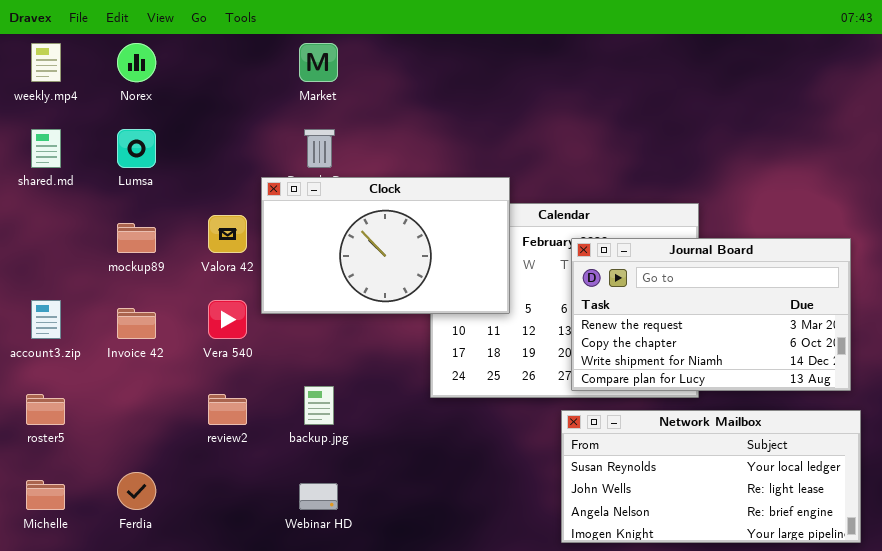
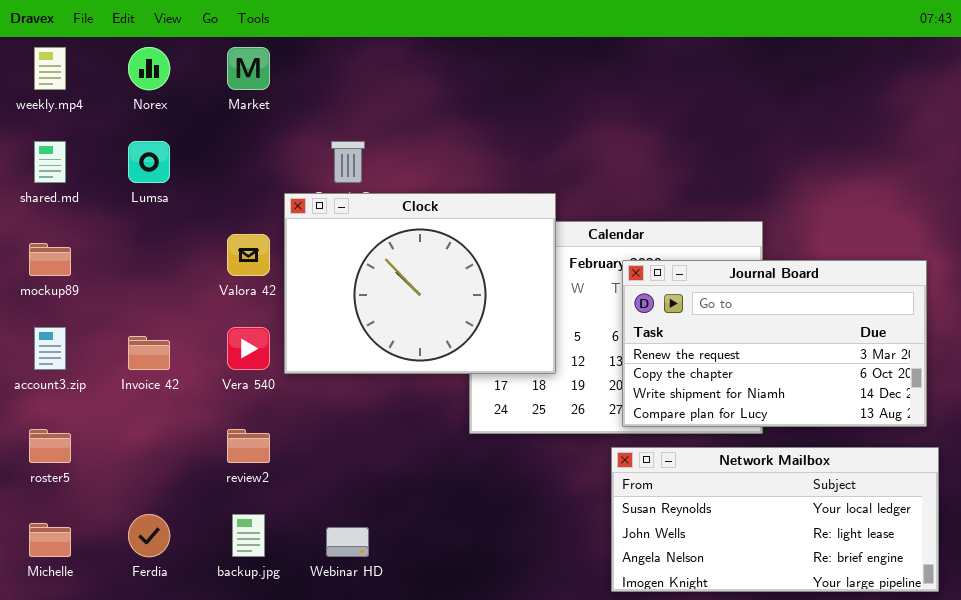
Market: [299,43,338,82] -> [227,47,270,90], moved
Clock: [261,177,510,314] -> [284,193,556,374], resized
mockup89: [117,223,156,253] -> [29,243,71,276], moved
backup.jpg: [304,386,334,425] -> [232,514,265,557], moved

